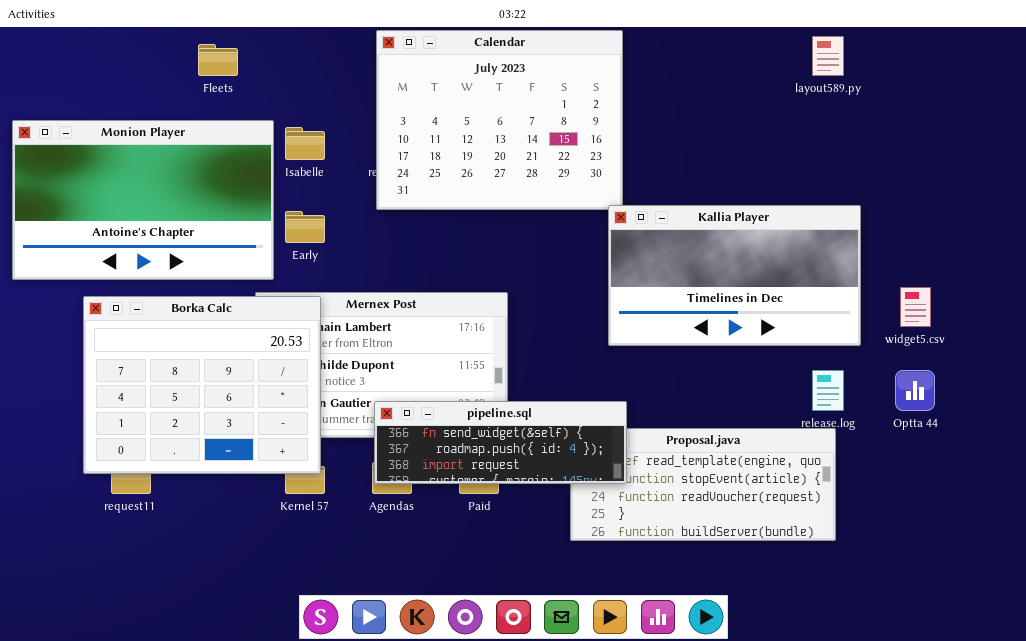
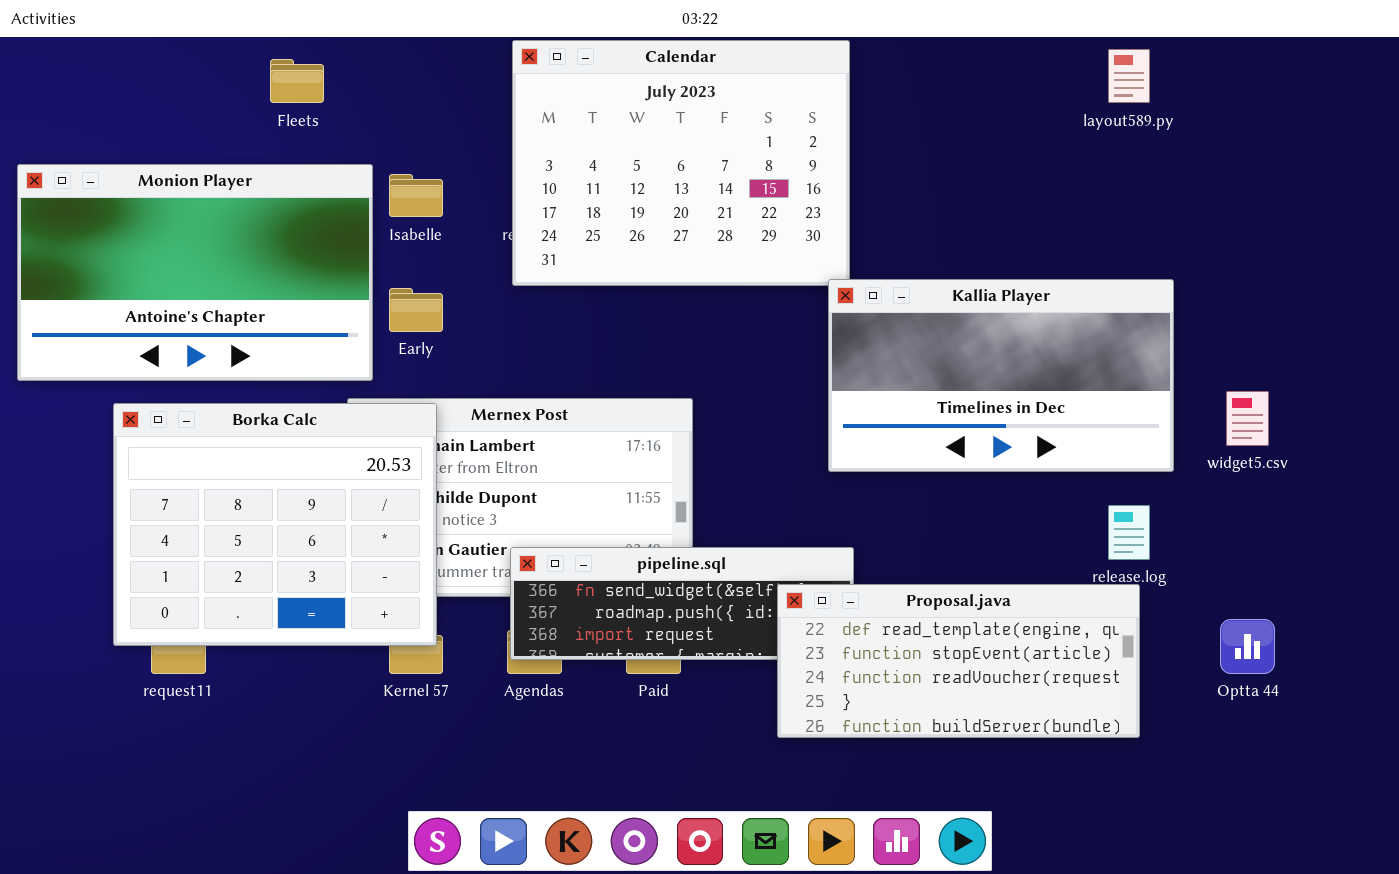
Optta 44: [895,370,935,411] -> [1220,619,1275,674], moved
Proposal.java: [570,428,836,541] -> [777,584,1140,738], raised

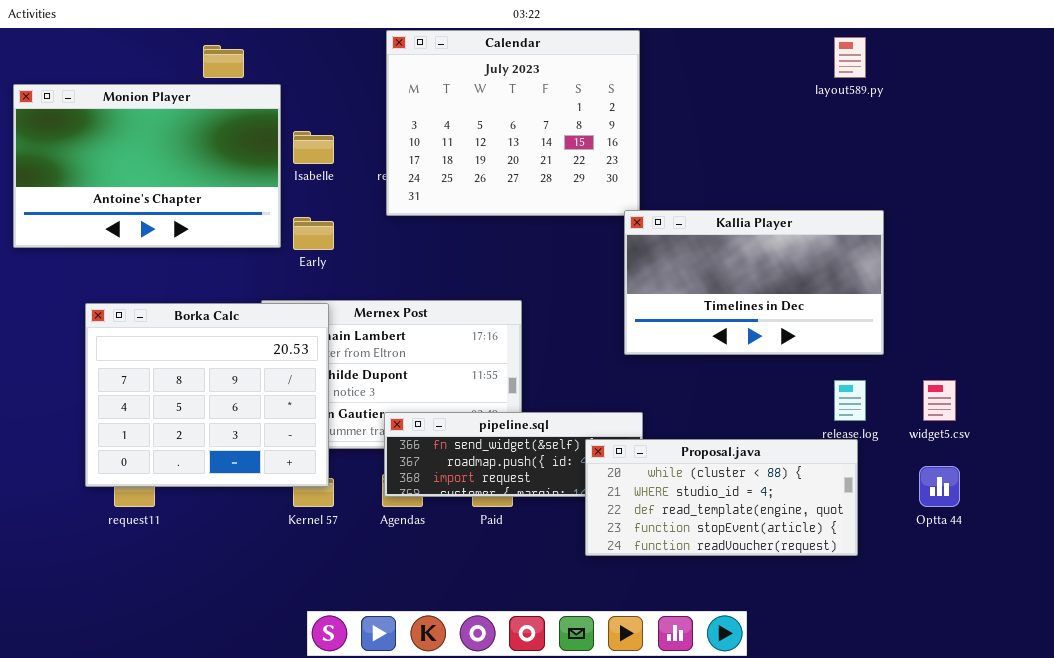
Monion Player: [17,164,373,381] -> [13,84,281,248], moved
widget5.csv: [1226,391,1269,446] -> [923,380,956,421], moved
Proposal.java: [777,584,1140,738] -> [585,439,858,556], scrolled up 2 rows

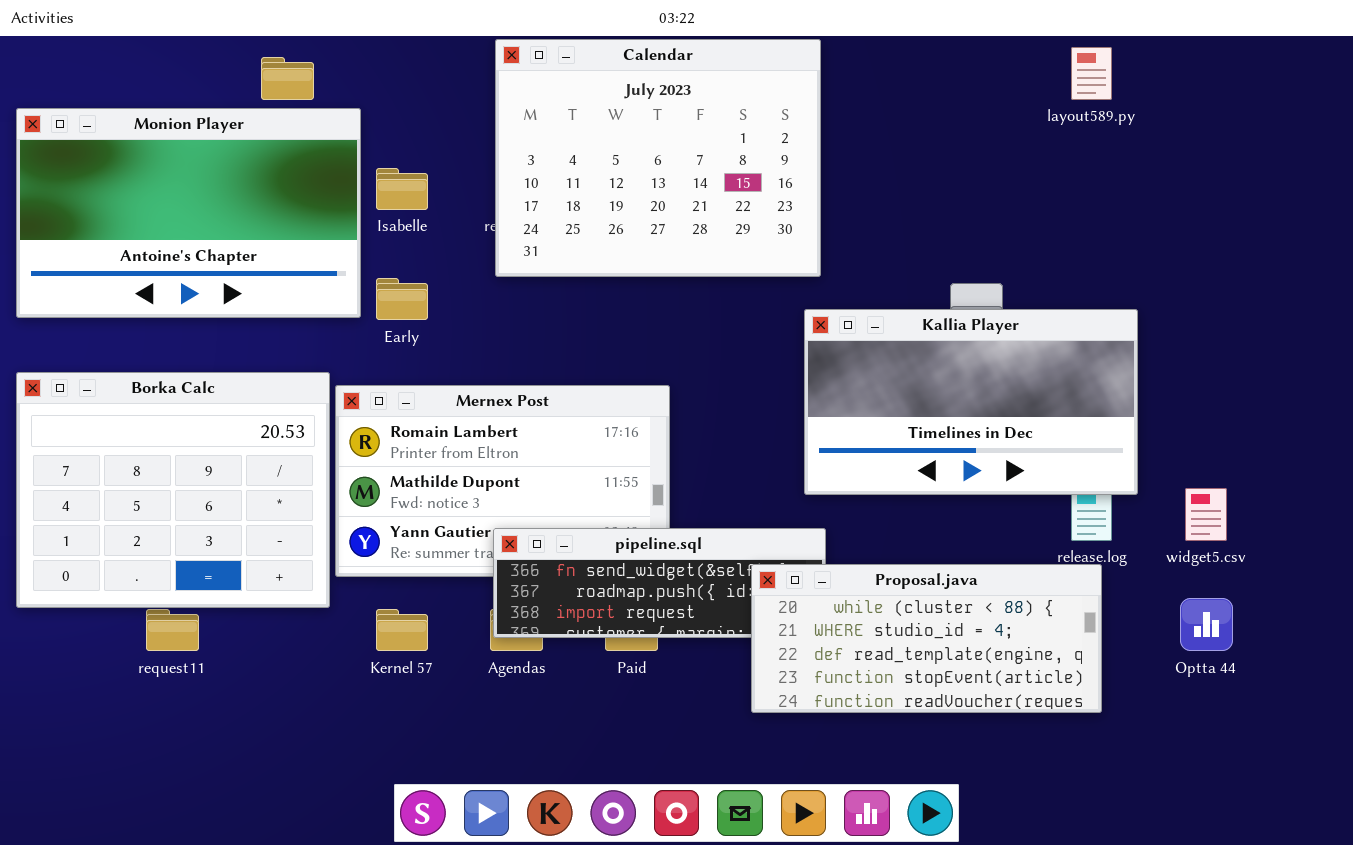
Kallia Player: [624,210,884,355] -> [804,309,1138,495], moved
Borka Calc: [85,303,329,487] -> [16,372,330,608], moved

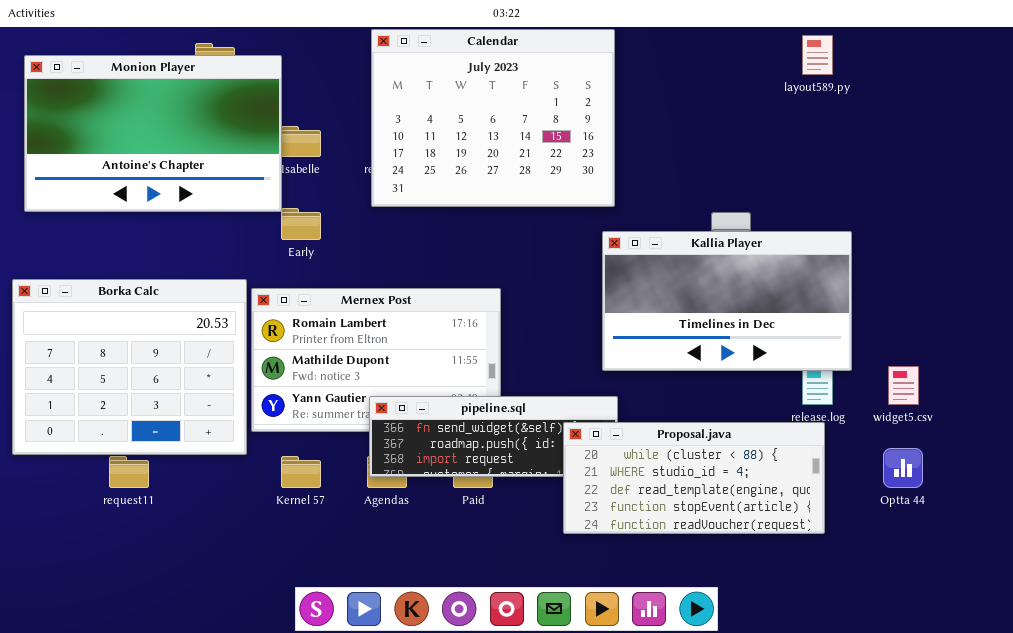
Monion Player: [16,108,361,318] -> [24,55,282,212], moved

